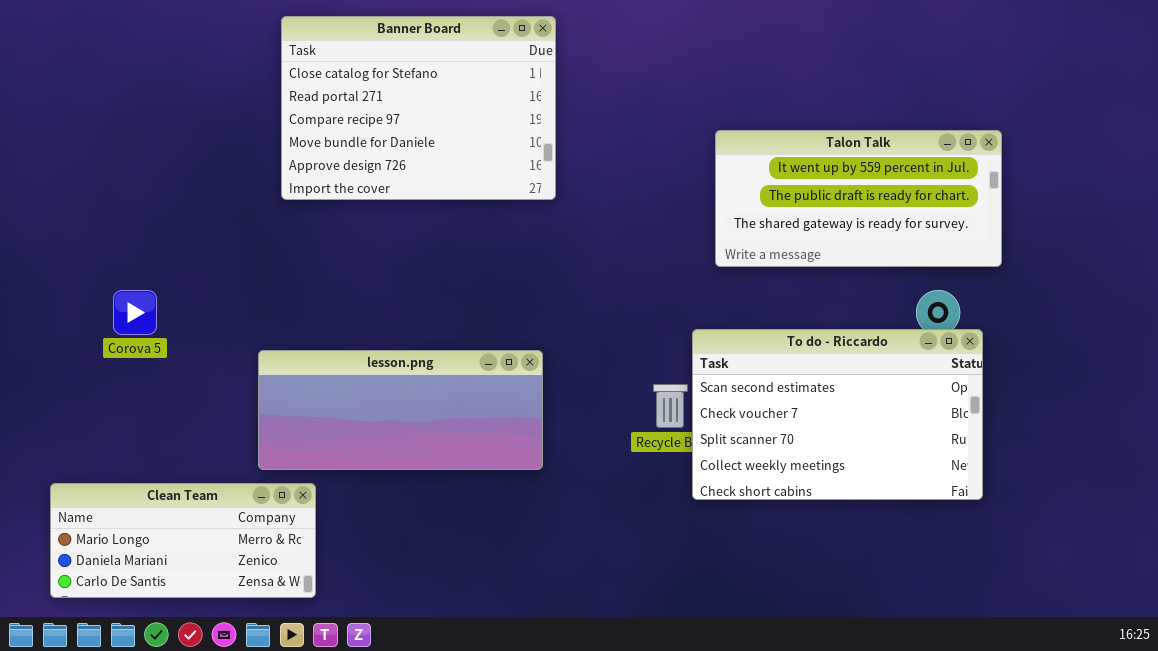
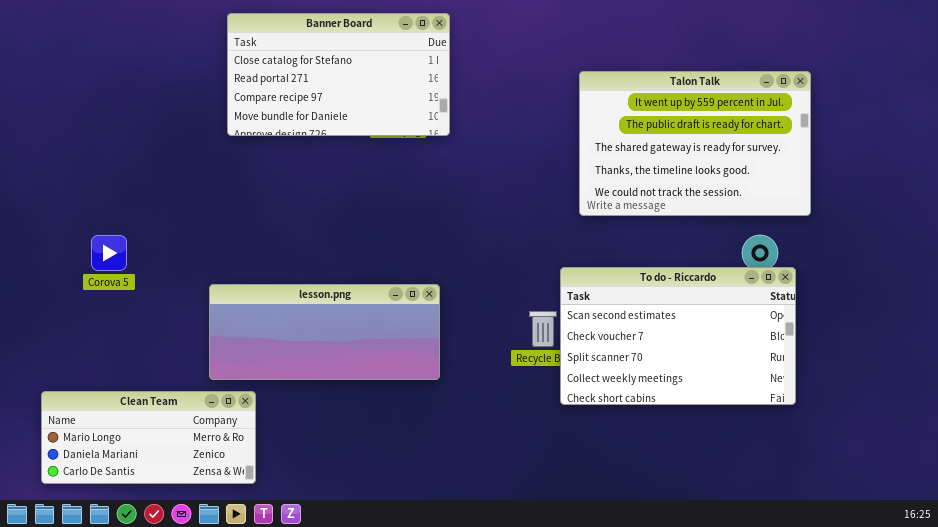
Banner Board: [281,16,556,200] -> [227,13,450,136], resized
Talon Talk: [715,130,1002,267] -> [579,71,811,216], resized

